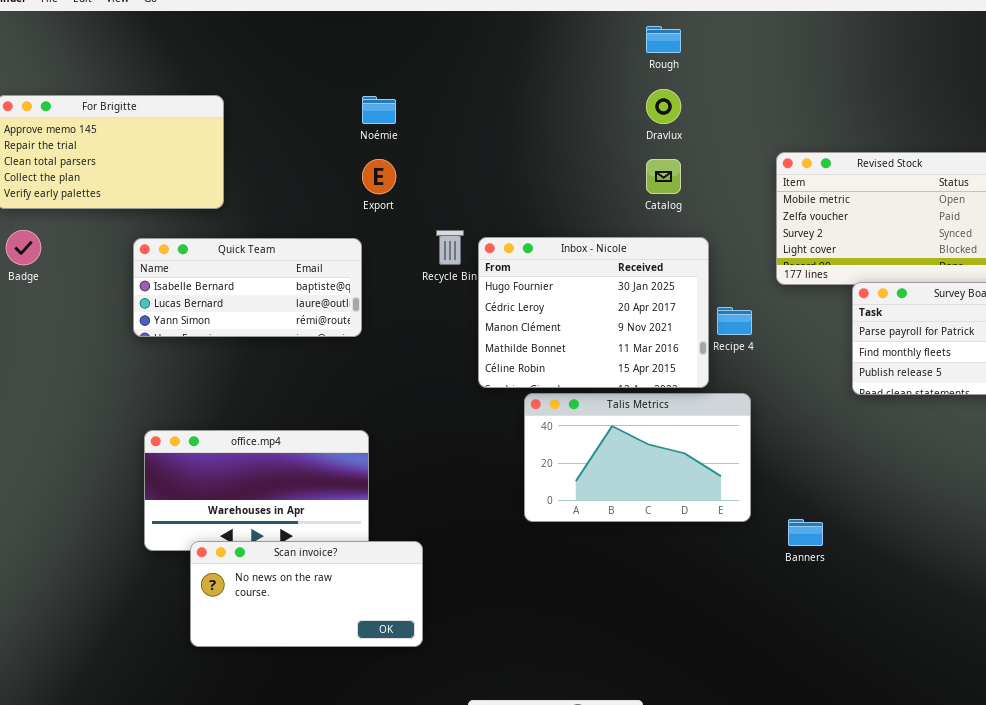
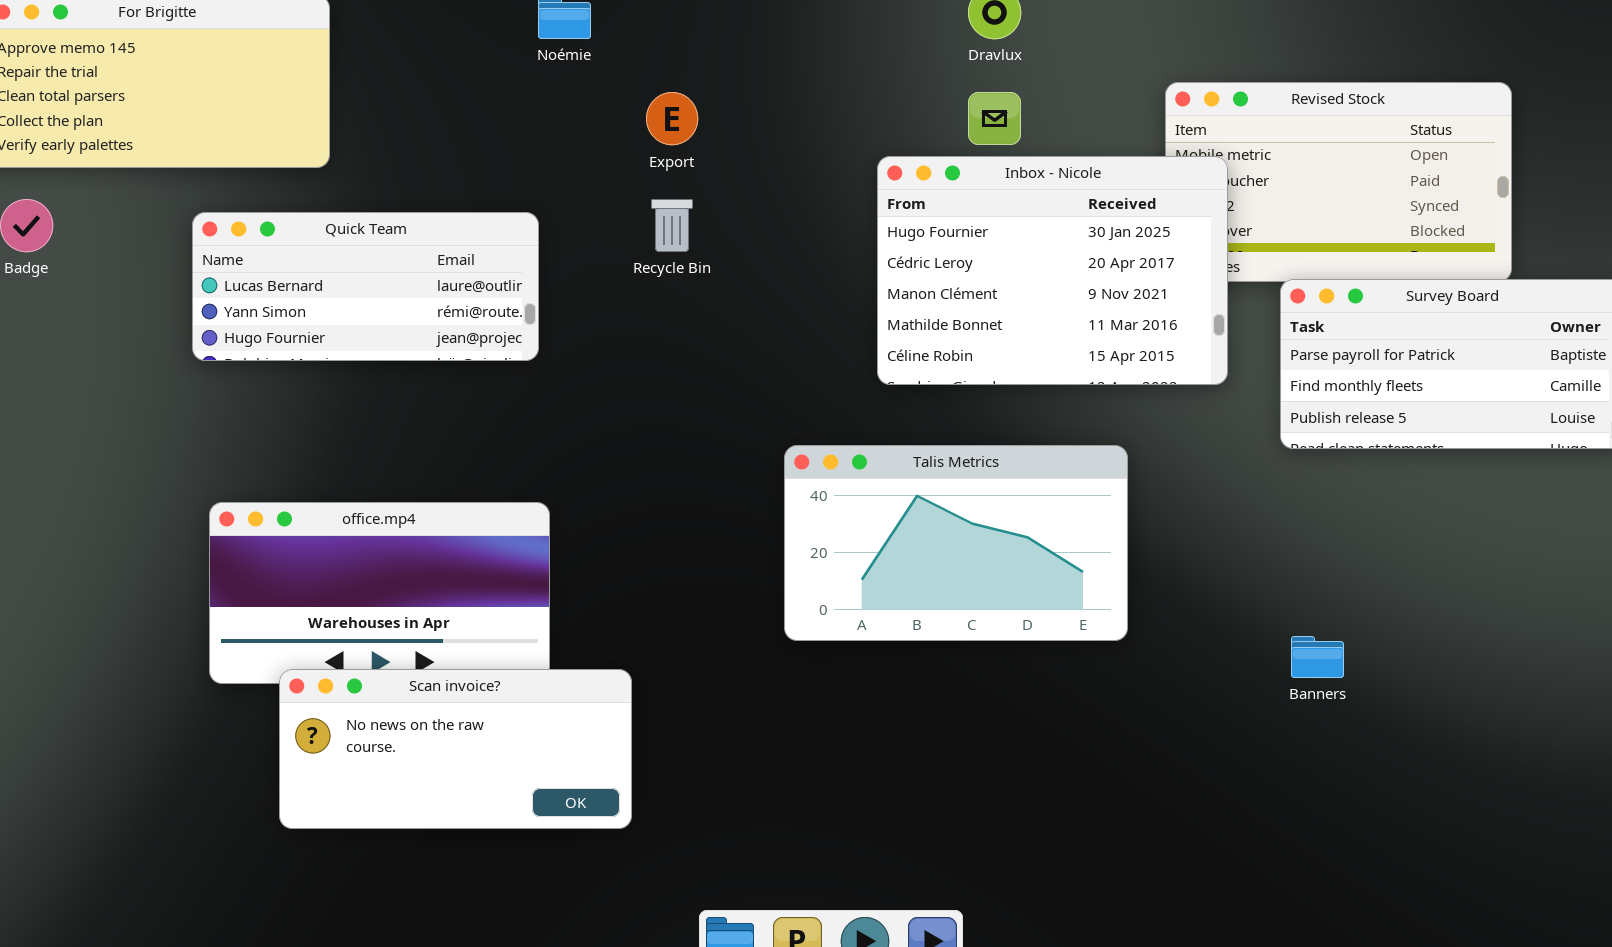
Export: [362,159,396,194] -> [646,92,698,145], moved
Inbox - Nicole: [478,237,709,388] -> [877,156,1228,385], moved
Quick Team: [133,238,362,337] -> [192,212,539,361], scrolled down 1 row
Banners: [788,519,823,546] -> [1291,636,1344,678], moved

